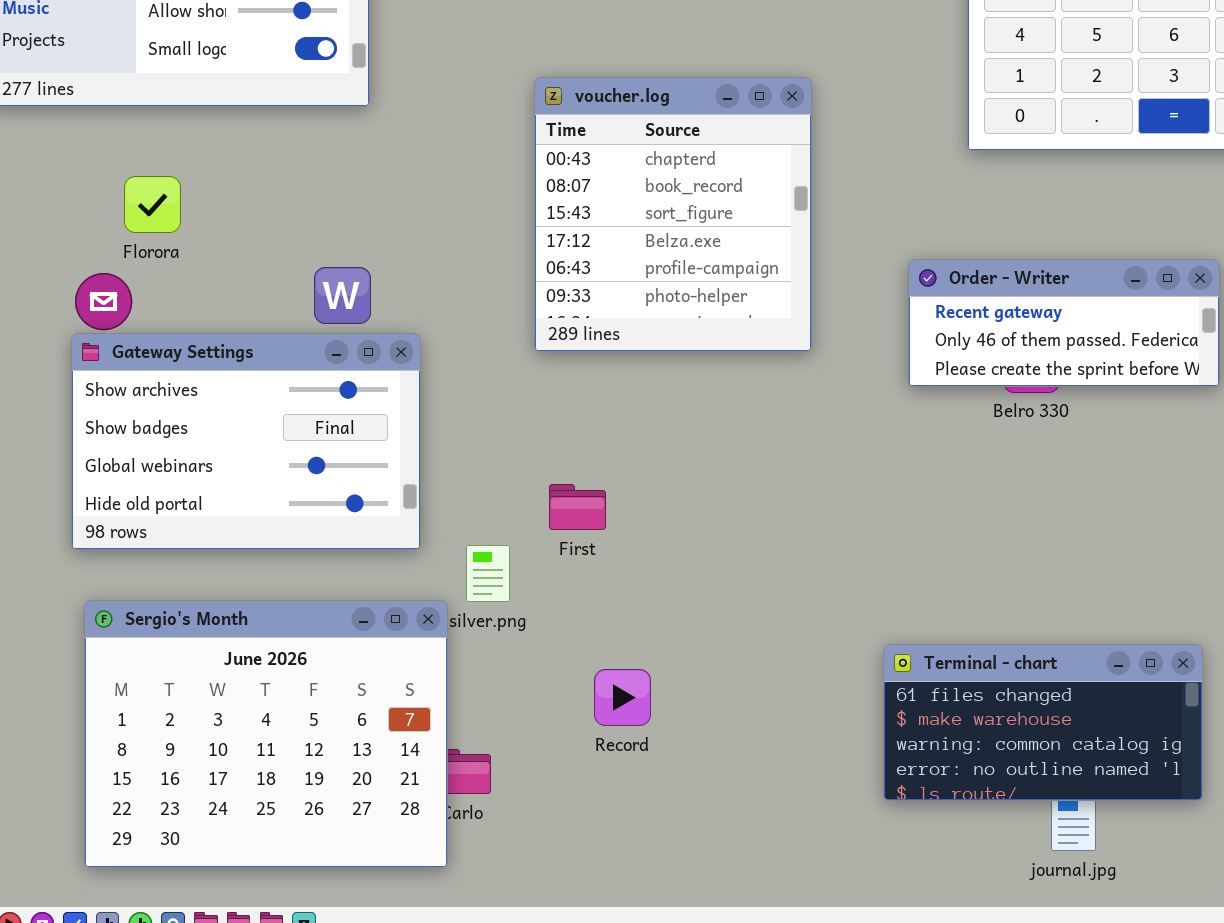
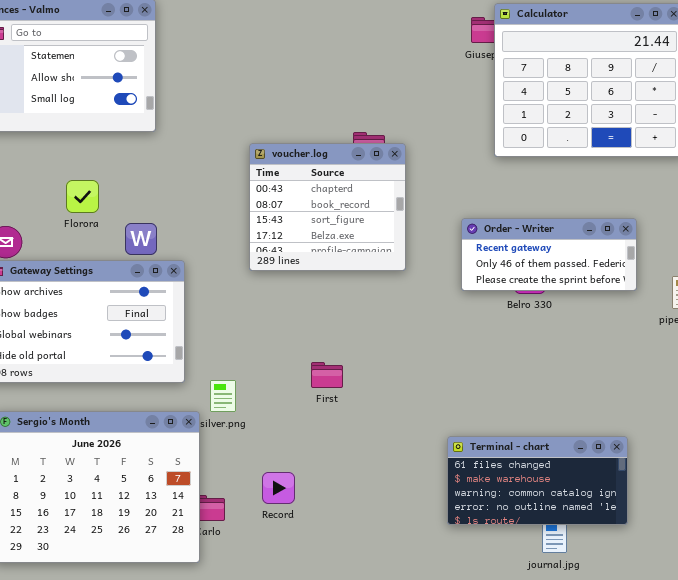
voucher.log: [534,77,812,352] -> [249,143,406,271], resized
Florora: [124,176,181,233] -> [66,180,99,213], moved
First: [549,484,606,530] -> [311,362,343,388], moved
Record: [594,669,651,726] -> [262,472,295,504], moved

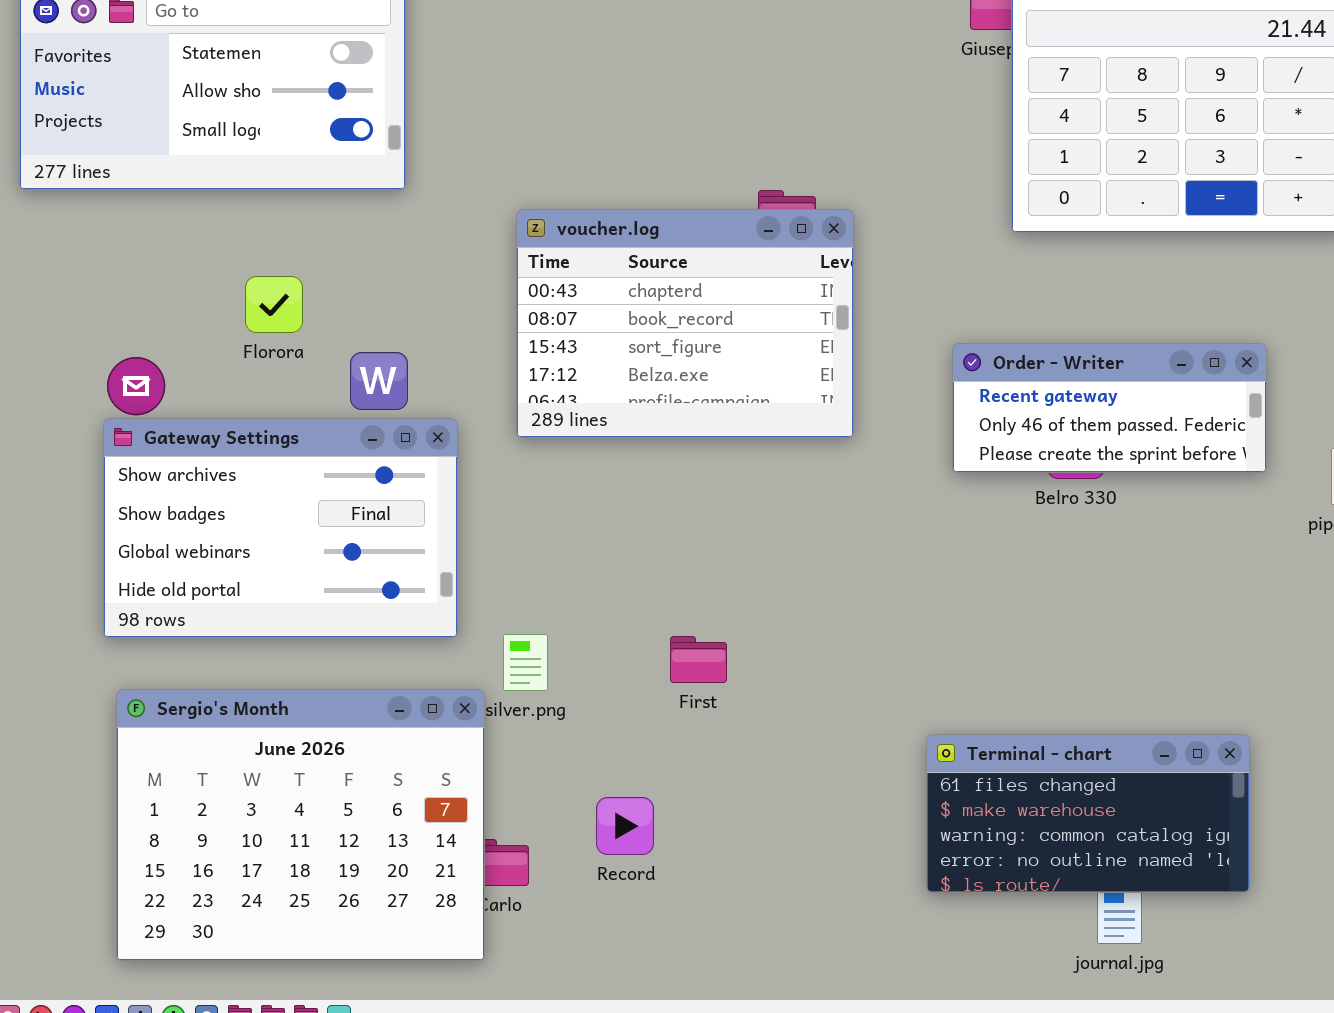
voucher.log: [249,143,406,271] -> [516,209,854,438], resized
First: [311,362,343,388] -> [670,636,727,683], moved

